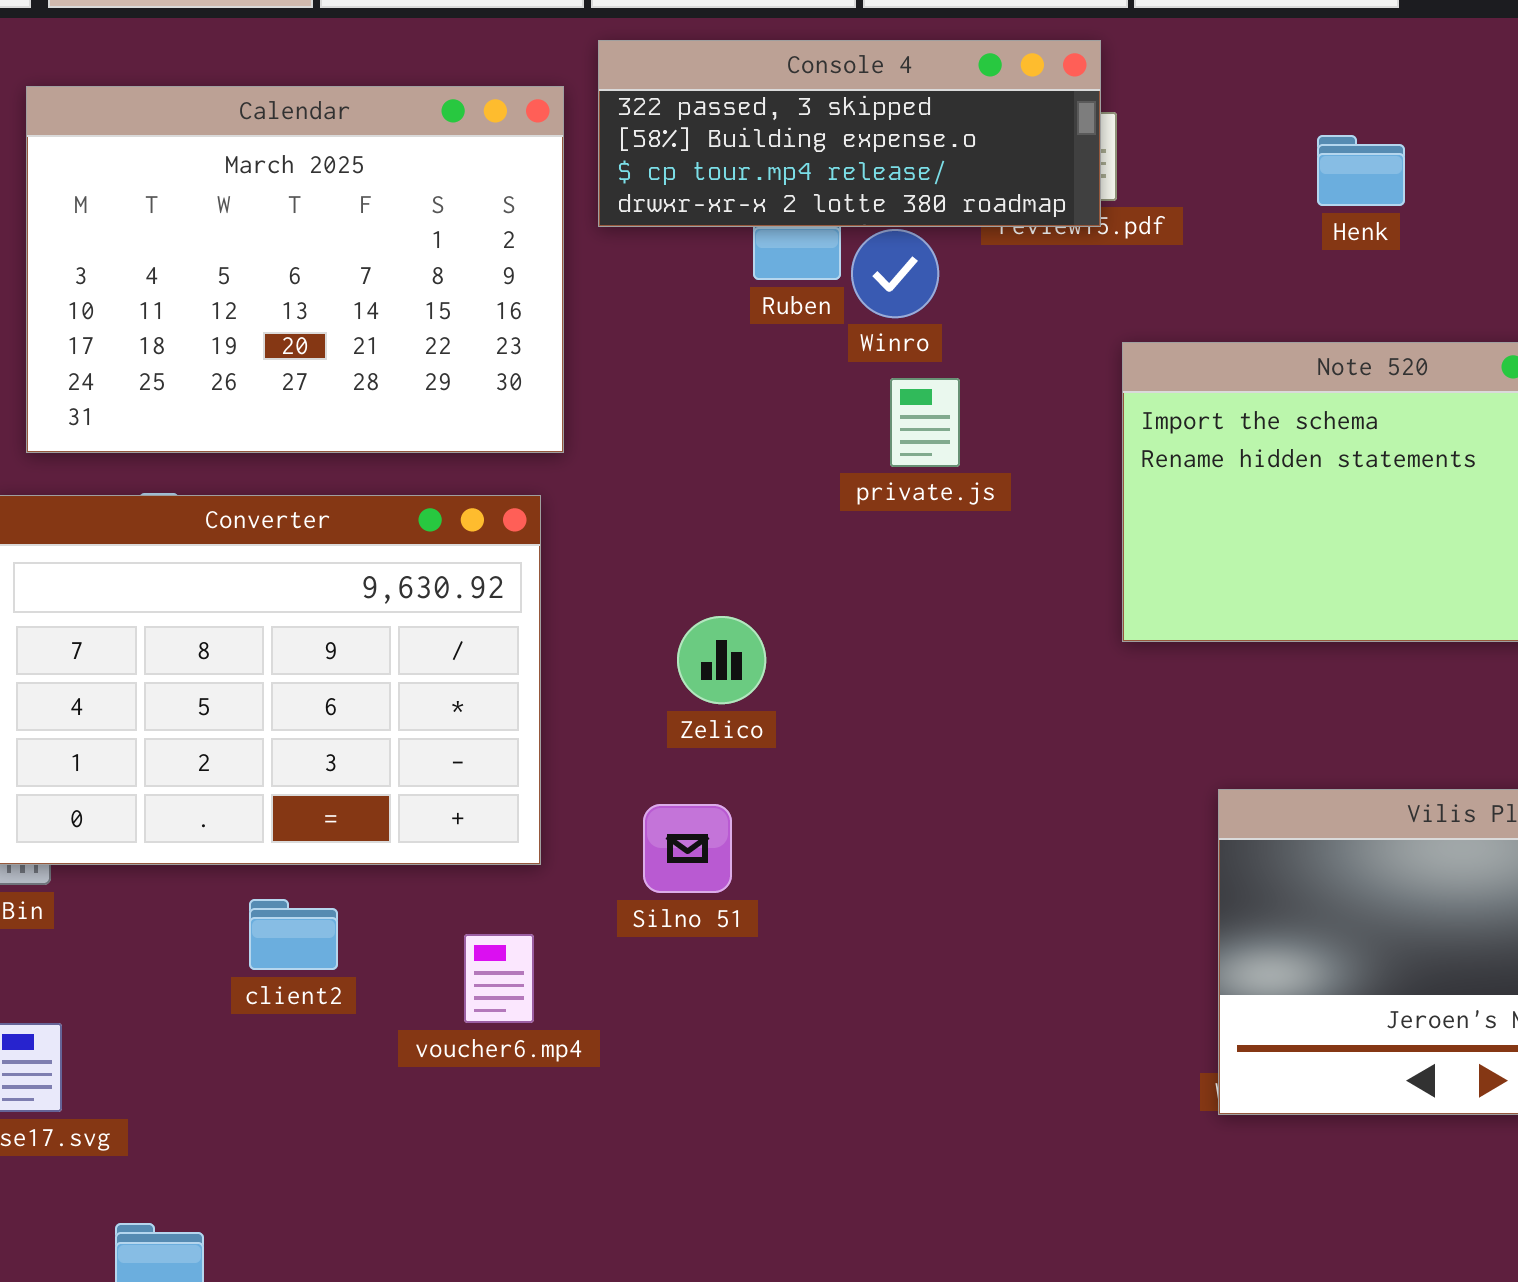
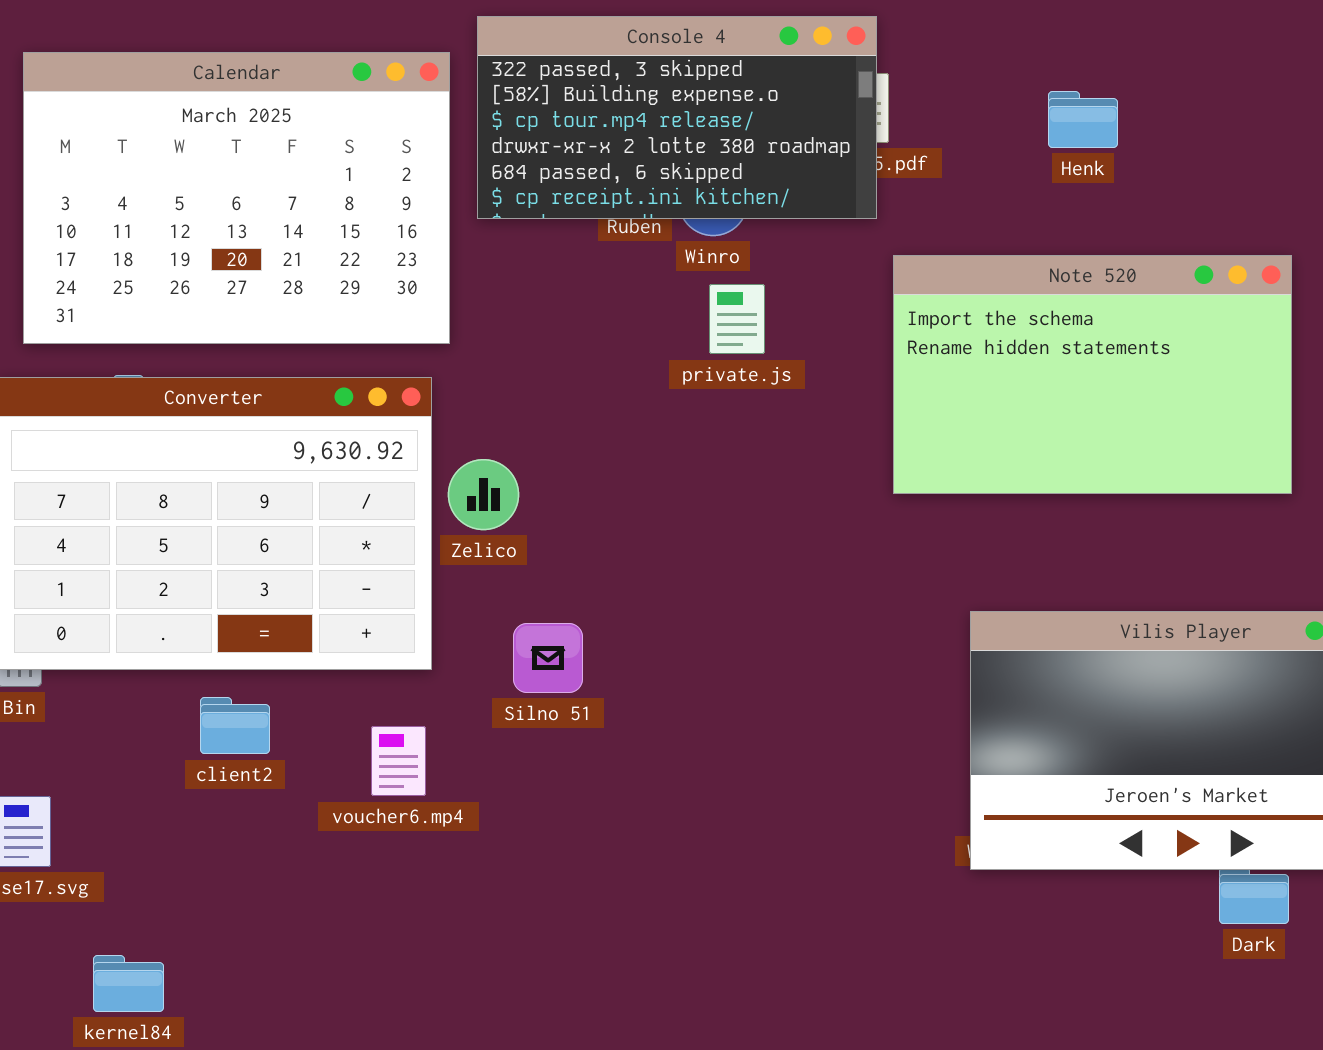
Console 4: [598,40,1101,227] -> [477,16,877,219], resized
Zelico: [677,616,766,704] -> [448,459,519,530], moved

